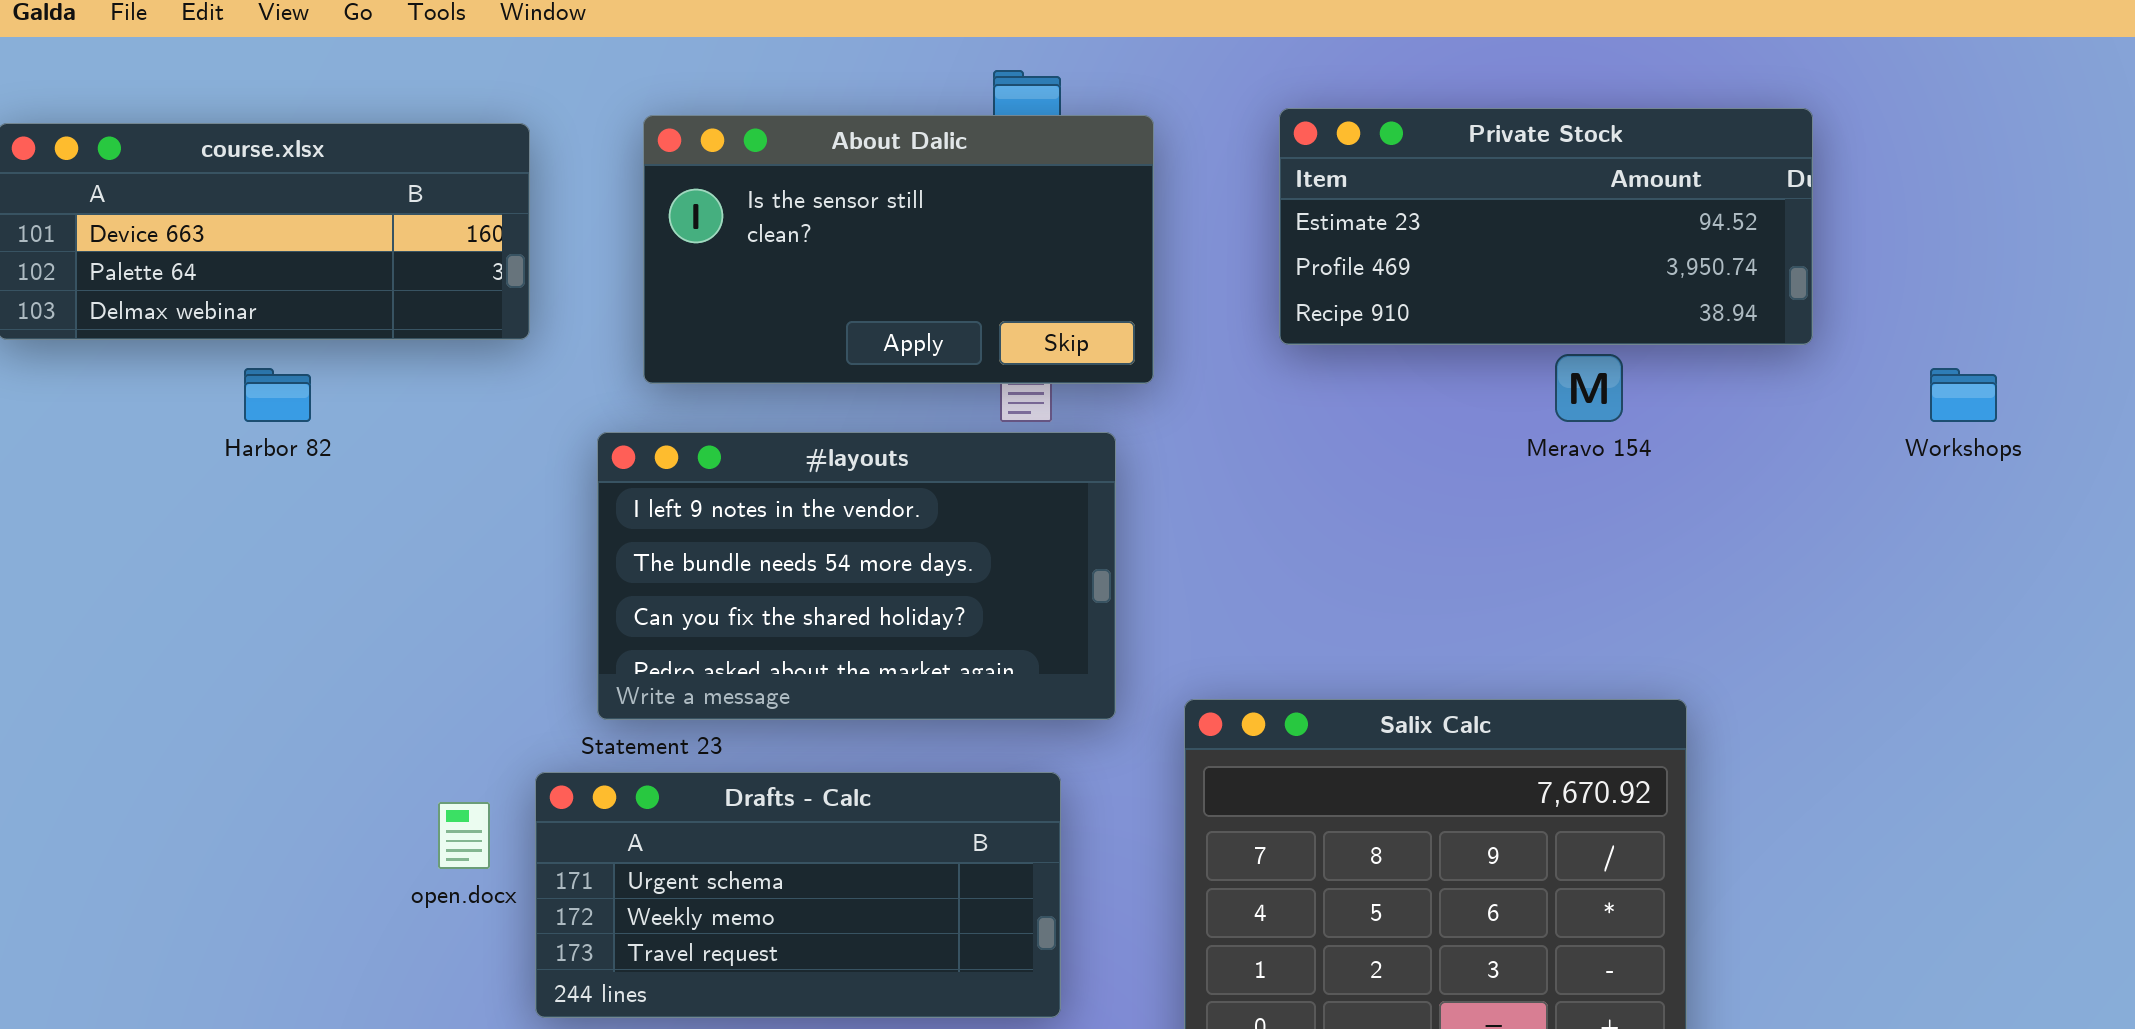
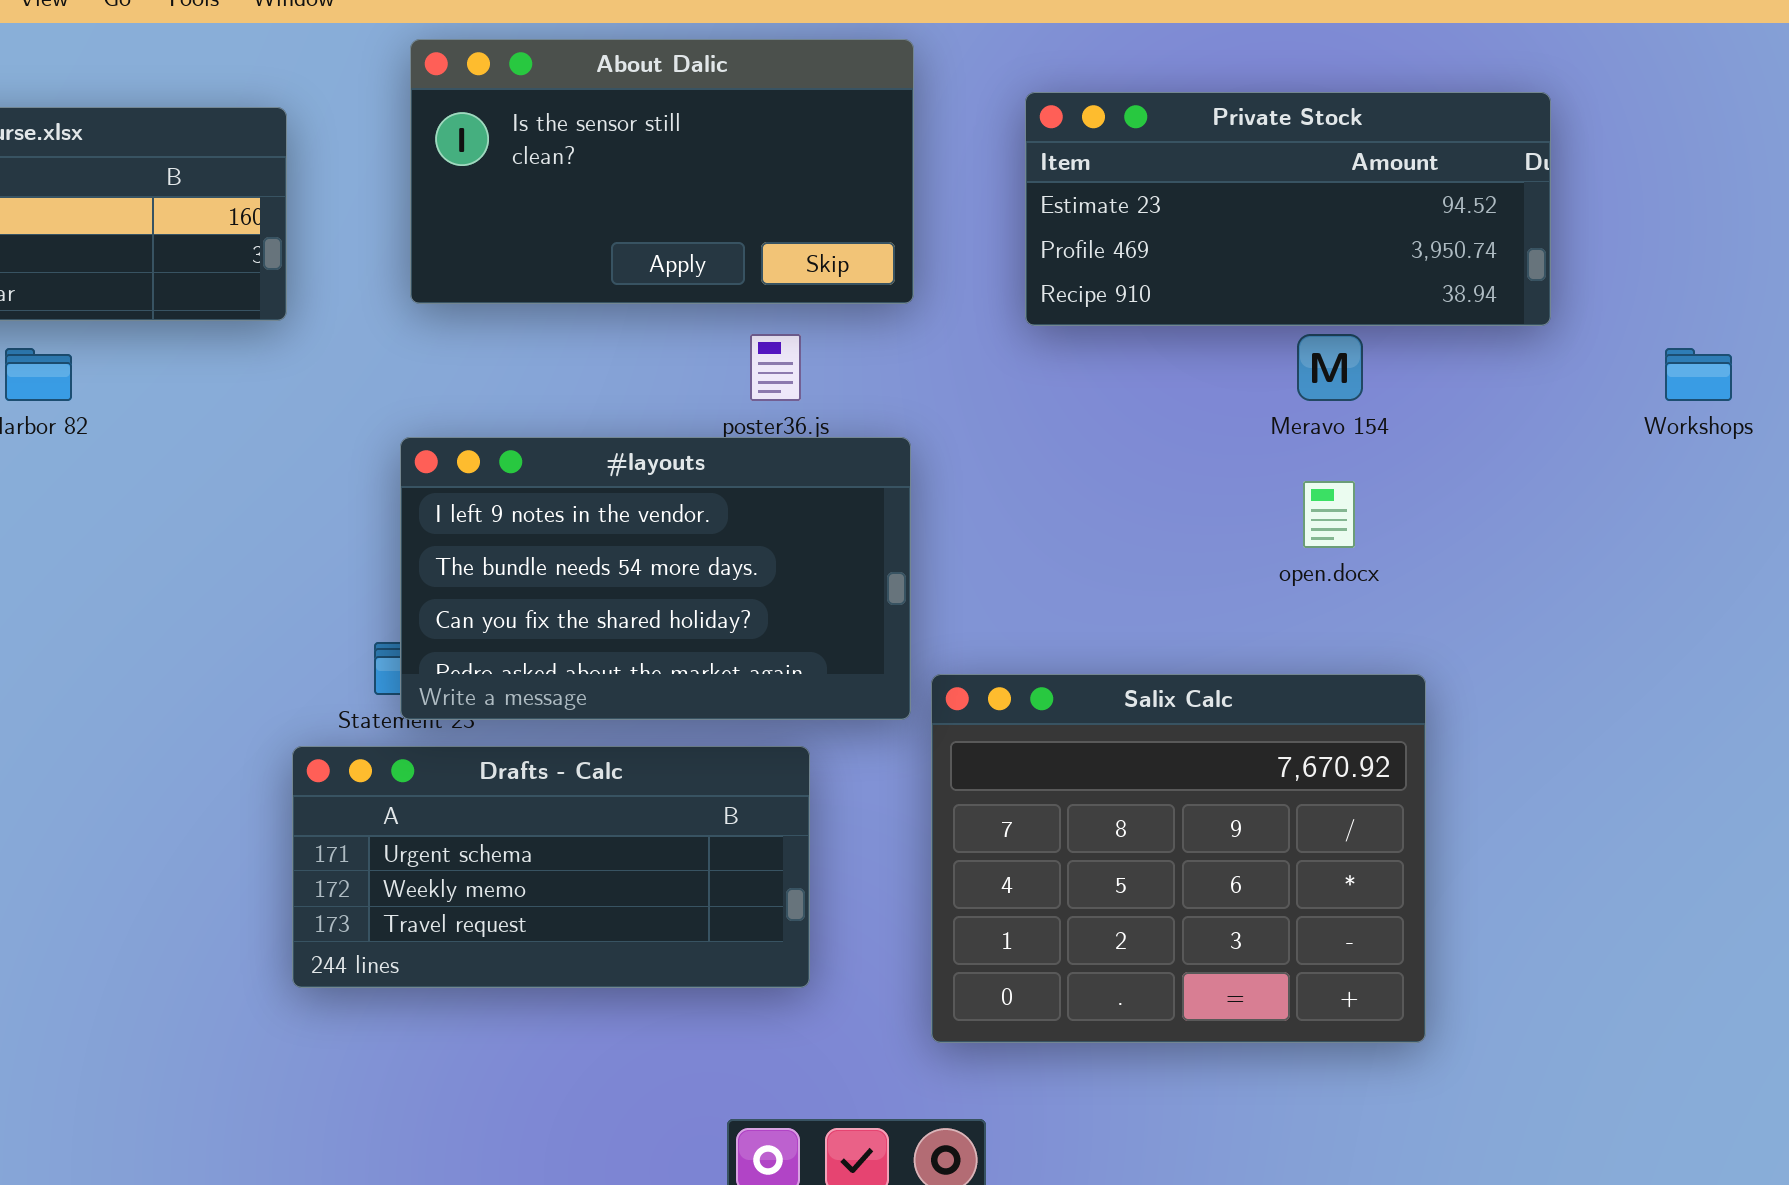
About Dalic: [643,115,1154,384] -> [410,39,914,304], moved
#layouts: [597,432,1116,720] -> [400,437,911,720], moved
open.docx: [438,802,490,869] -> [1303,481,1355,548], moved

